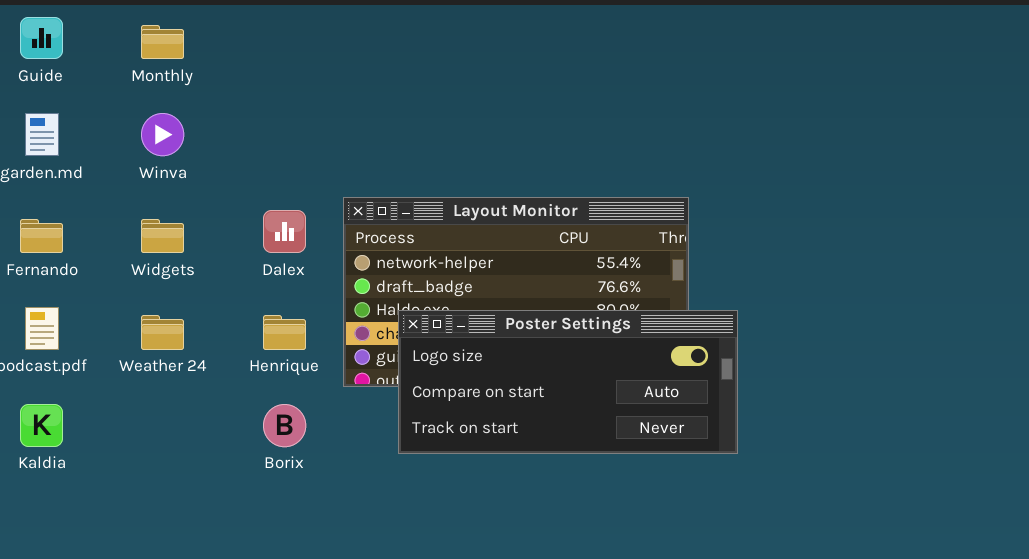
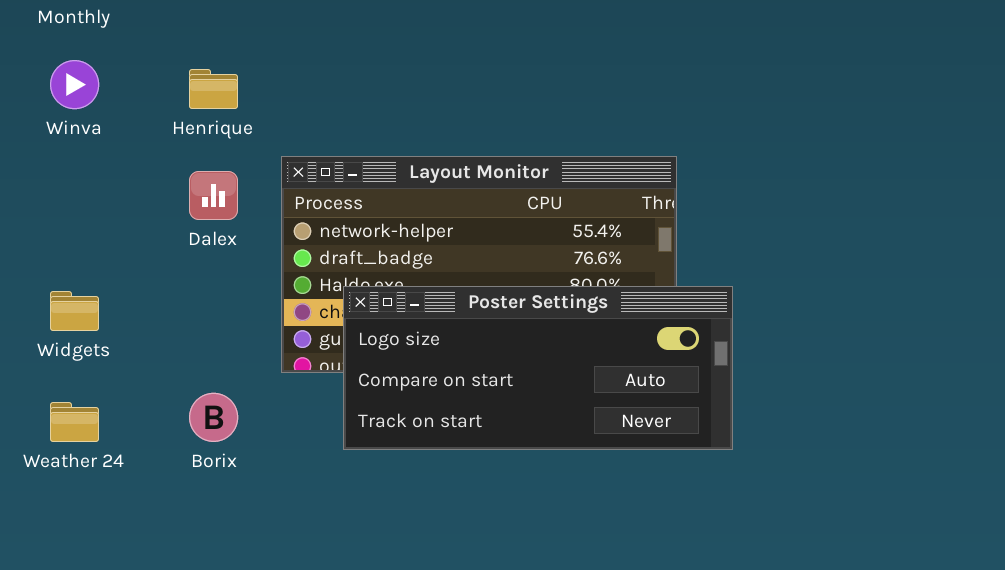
Widgets: [141,219,184,253] -> [50,291,99,331], moved
Weather 24: [141,315,184,350] -> [50,402,99,442], moved
Henrique: [263,315,306,350] -> [189,69,238,109], moved

